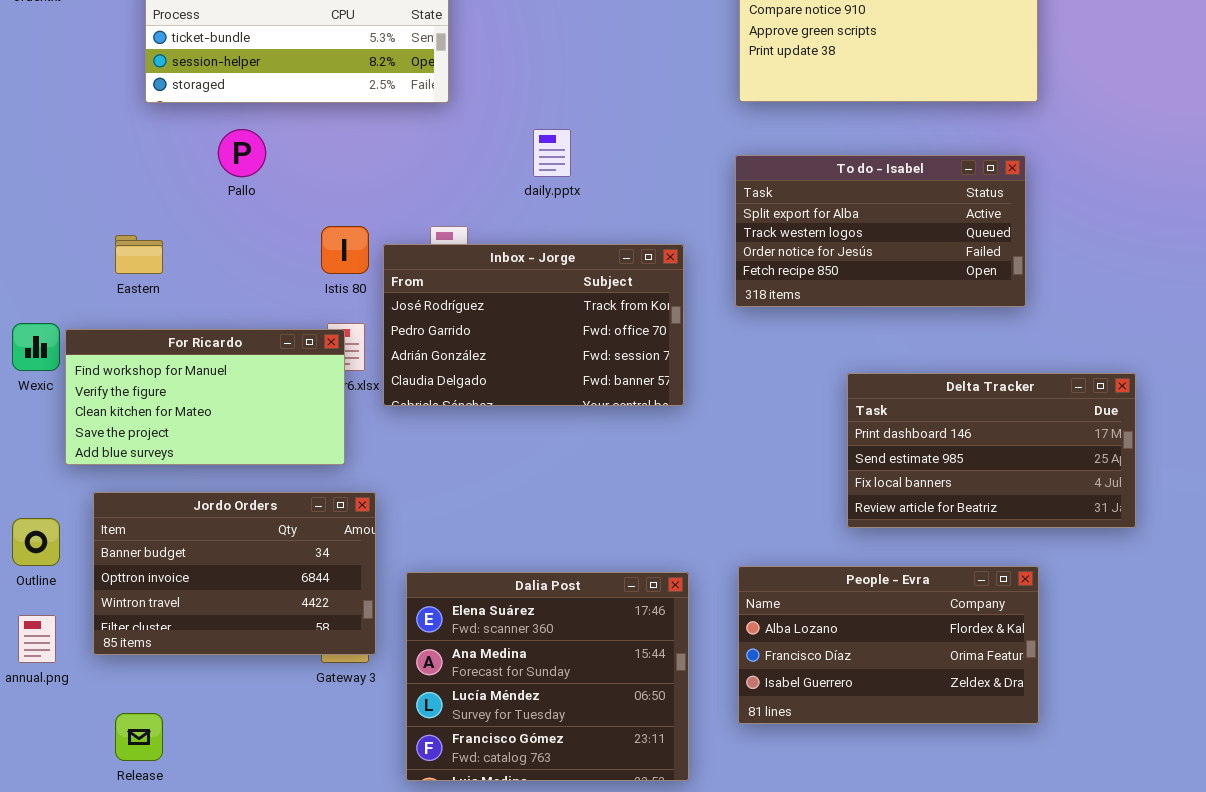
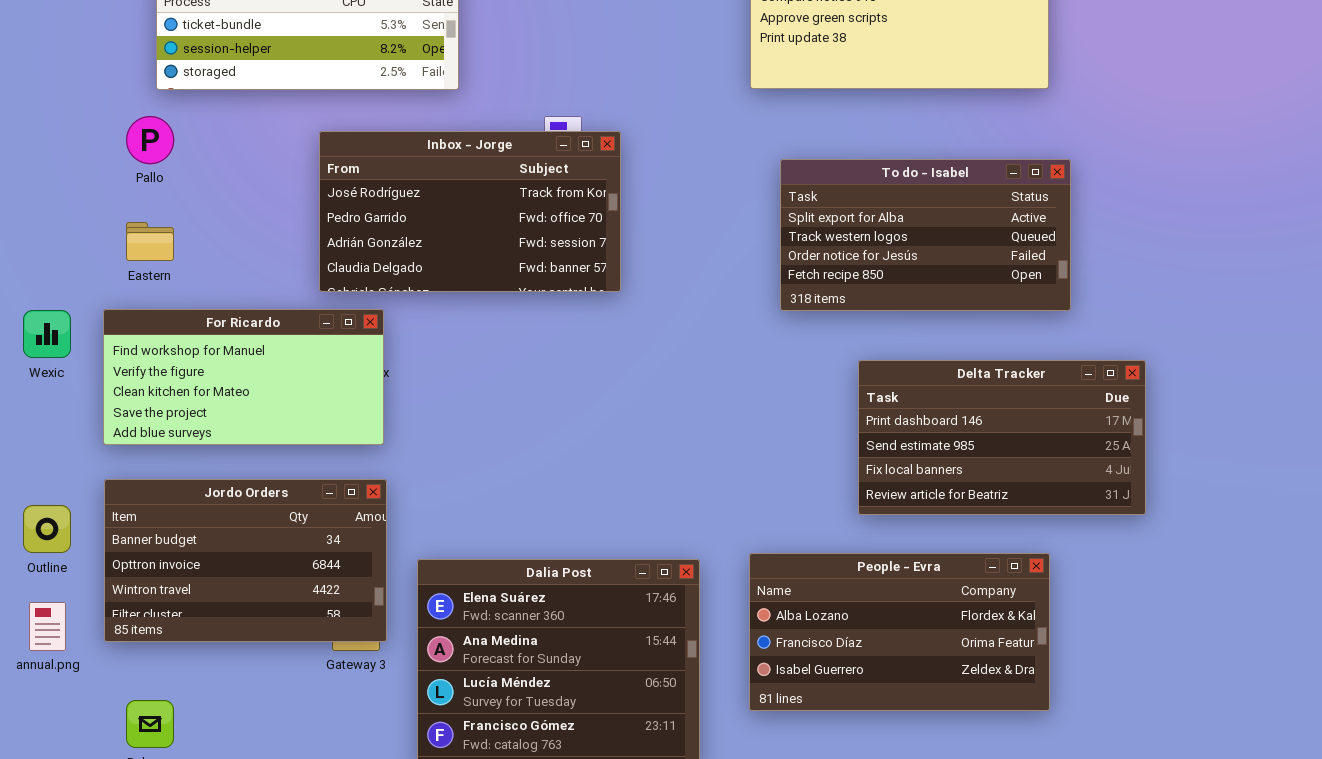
Pallo: [218,129,266,177] -> [126,116,174,164], moved
To do - Isabel: [735,155,1026,307] -> [780,159,1071,311], moved
Inbox - Jorge: [383,244,684,406] -> [319,131,621,292], moved
For Ricardo: [65,329,345,465] -> [103,309,384,445], moved

